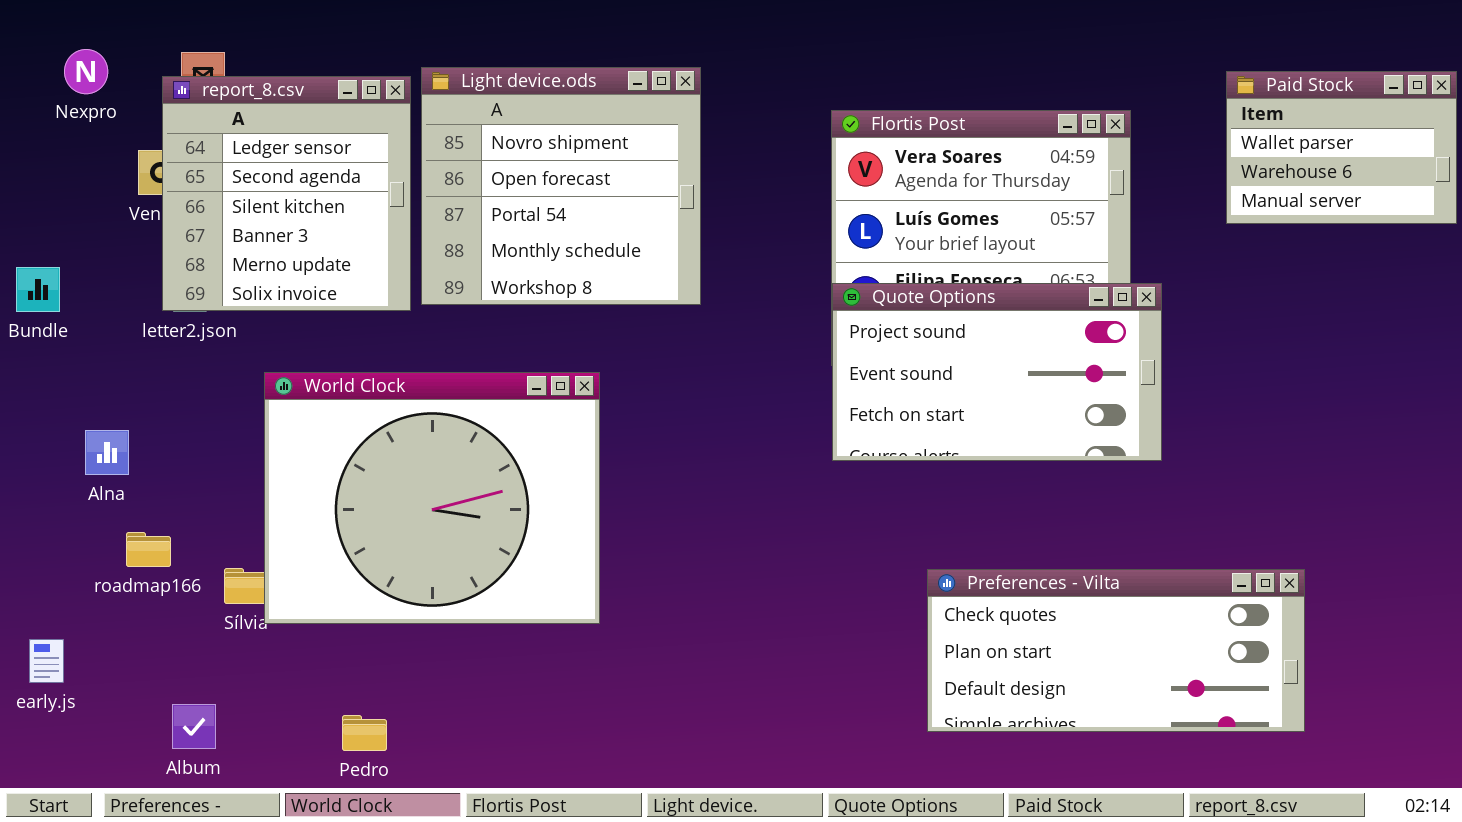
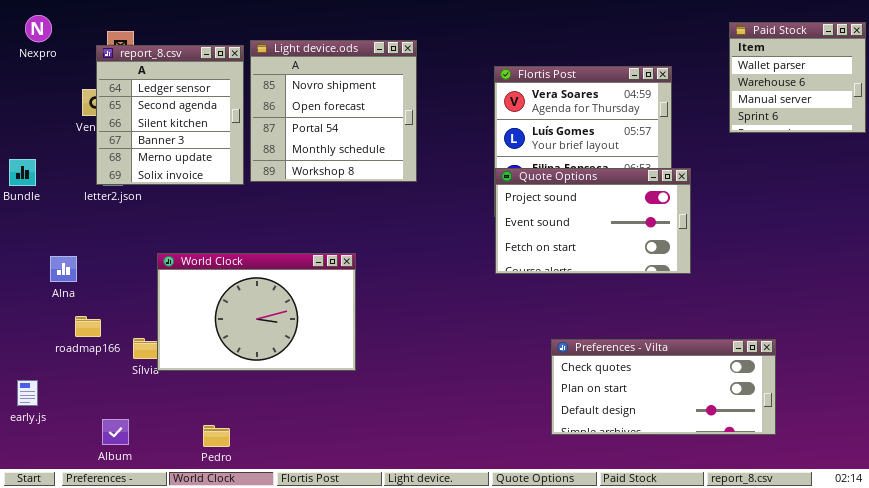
Nexpro: [64,49,108,94] -> [25,15,52,42], moved
Paid Stock: [1226,71,1457,224] -> [729,22,866,133], resized
World Clock: [264,372,600,624] -> [157,253,356,371], resized

